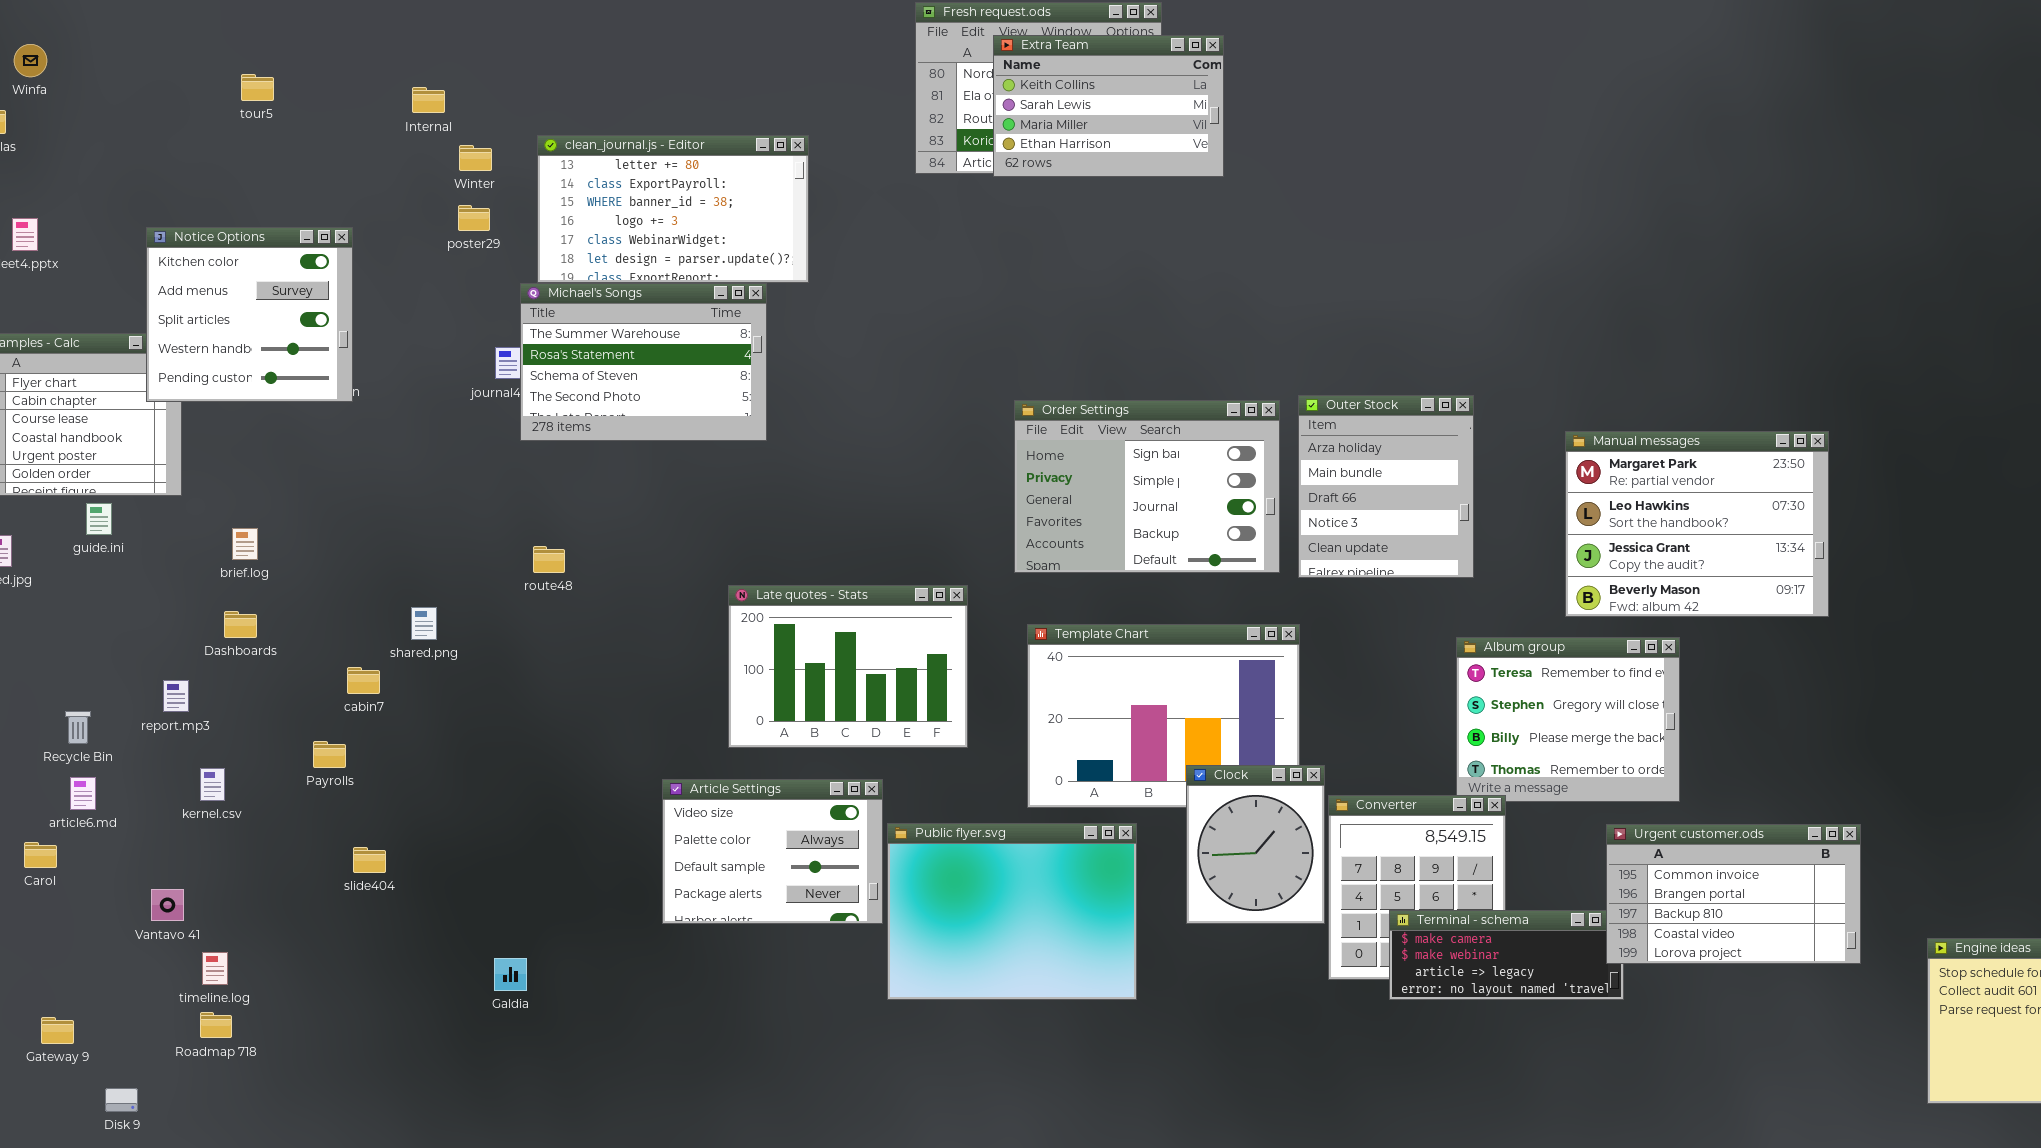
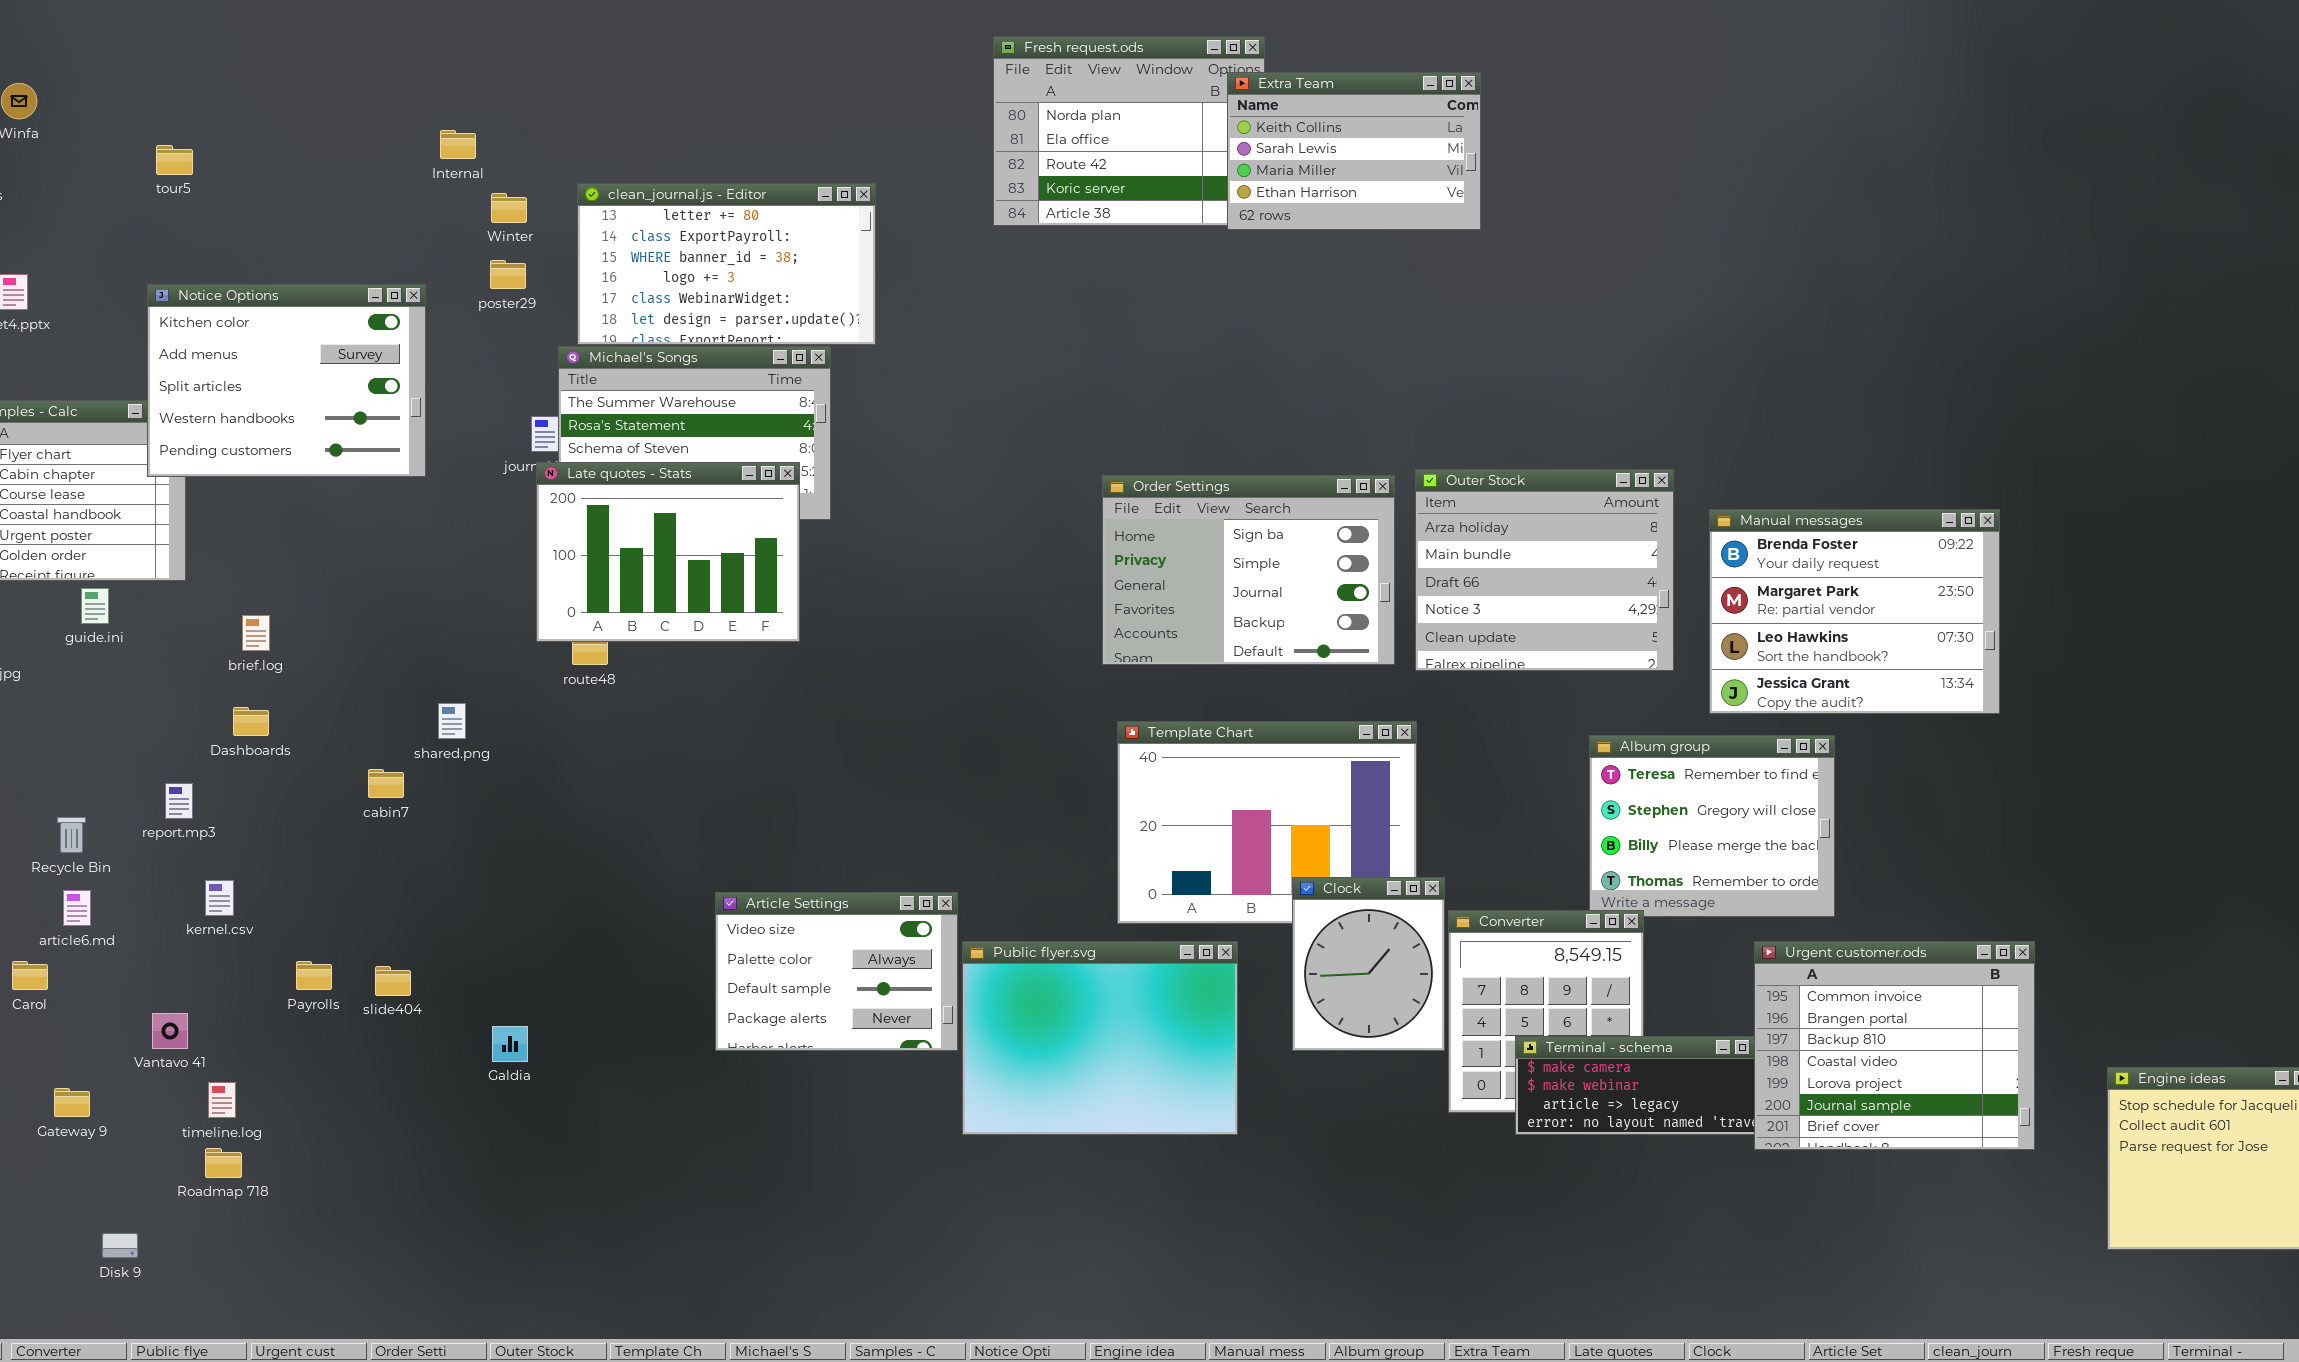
Extra Team: [993,35,1224,177] -> [1227,72,1481,230], moved
tour5: [241,74,274,101] -> [156,145,193,175], moved
Notice Options: [146,227,353,402] -> [147,284,426,477], resized
Outer Stock: [1298,395,1474,578] -> [1415,469,1674,671], resized
Manual messages: [1565,431,1829,617] -> [1709,509,2000,714], scrolled up 1 row
Late quotes - Stats: [728,585,968,748] -> [536,462,800,642], moved
Payrolls: [313,741,346,768] -> [296,961,332,990], moved
Urgent customer.ods: [1606,824,1861,964] -> [1754,941,2035,1150], resized
Galdia: [494,958,527,991] -> [492,1026,528,1062], moved
Gateway 9: [41,1017,74,1044] -> [54,1088,90,1117], moved

